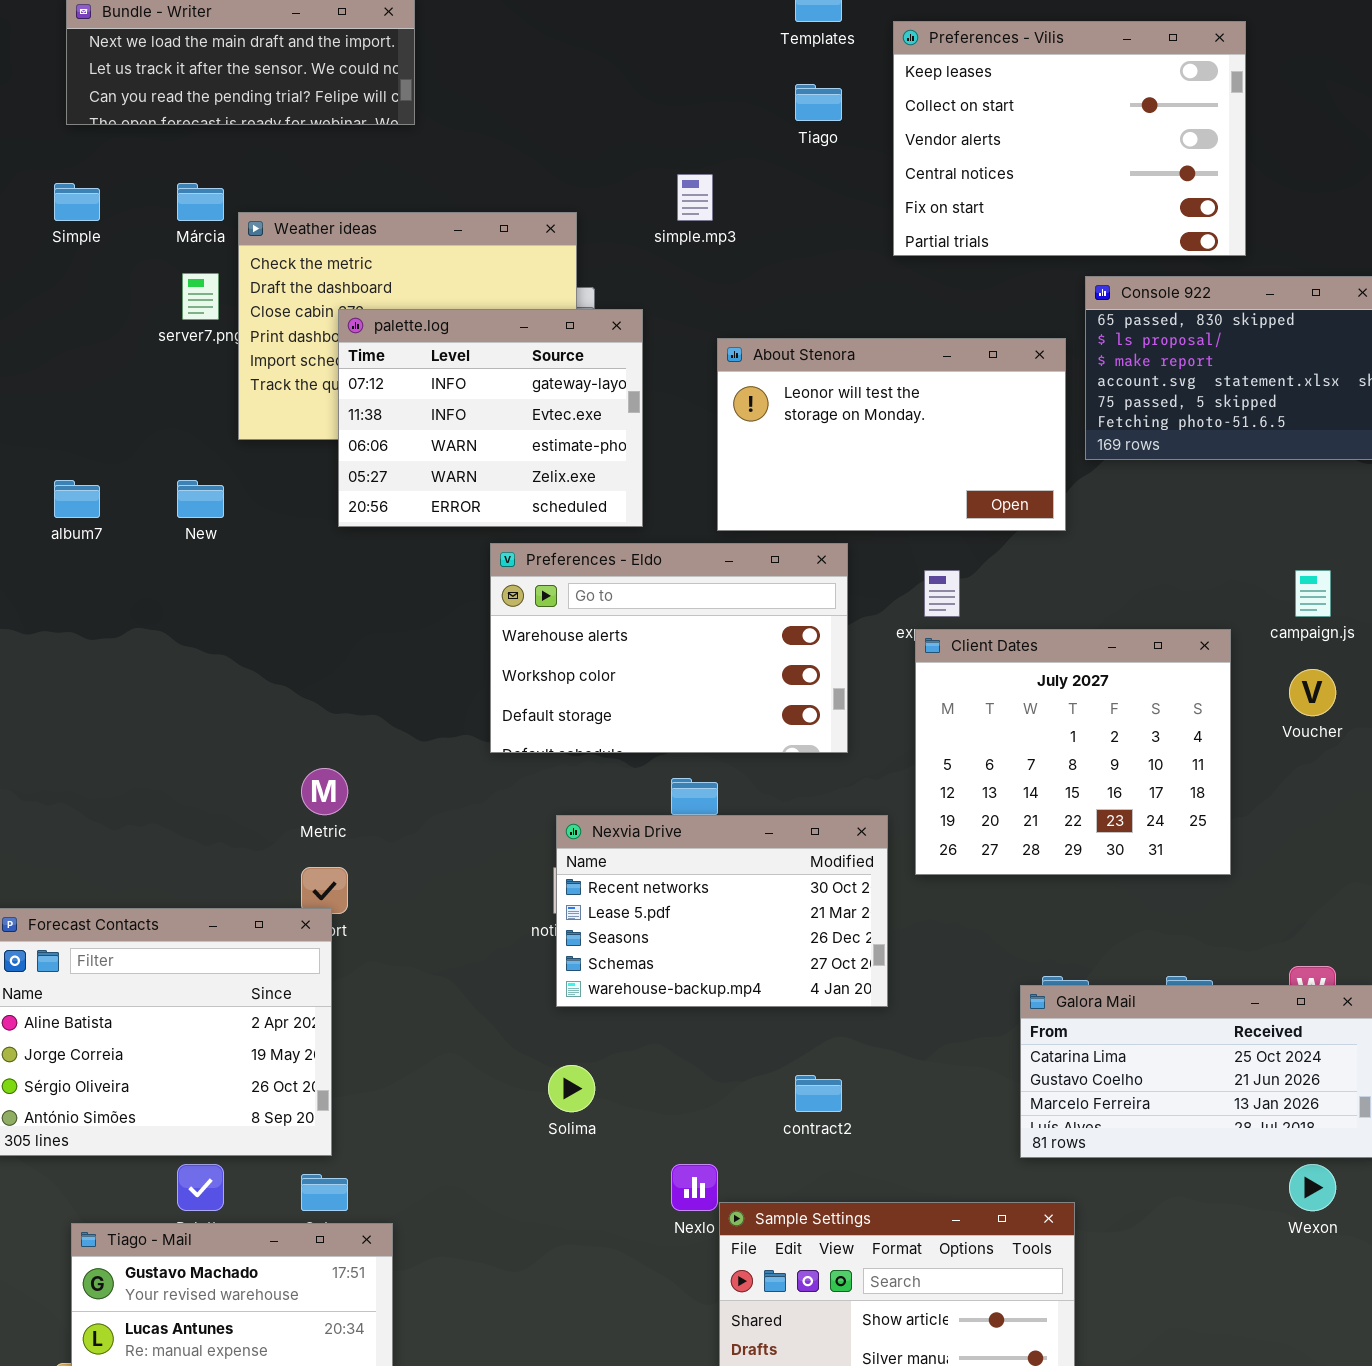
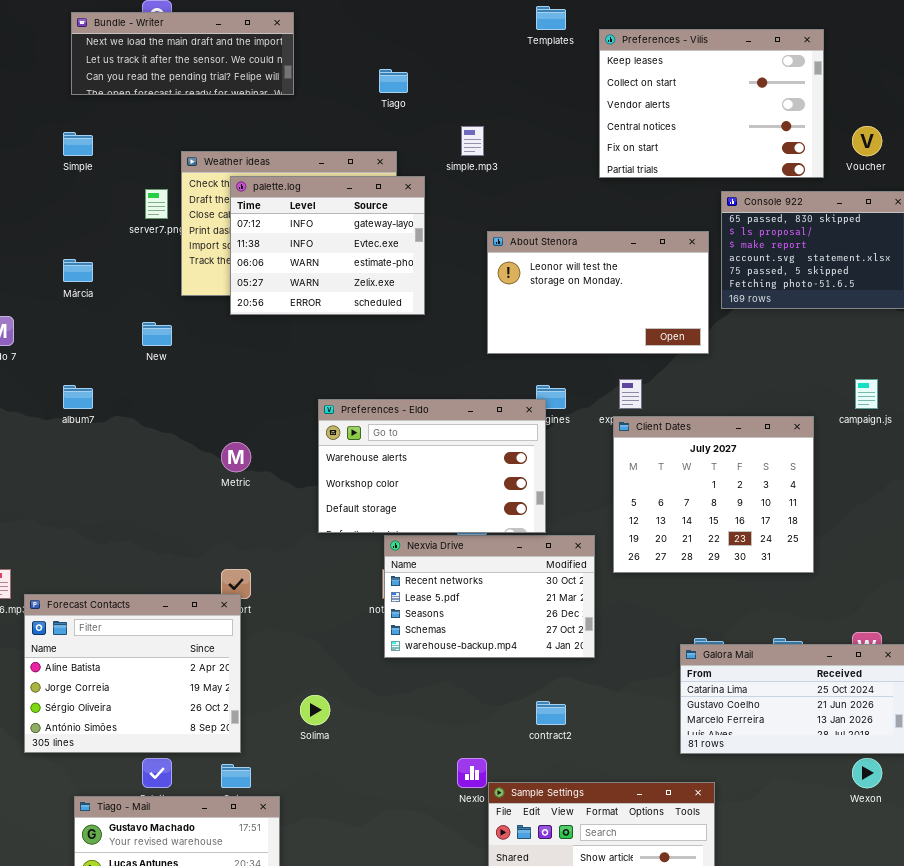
Tiago: [795,84,842,121] -> [379,69,408,93], moved
Márcia: [177,183,224,221] -> [63,259,93,282], moved
palette.log: [338,309,643,527] -> [230,176,425,315], moved
album7: [54,480,100,518] -> [63,385,93,409], moved
Preferences - Eldo: [490,543,848,753] -> [318,399,546,533], moved
Voucher: [1289,669,1336,716] -> [852,126,882,156], moved
Metric: [301,768,348,815] -> [221,442,251,472], moved
Solima: [548,1065,595,1112] -> [300,695,330,725], moved

